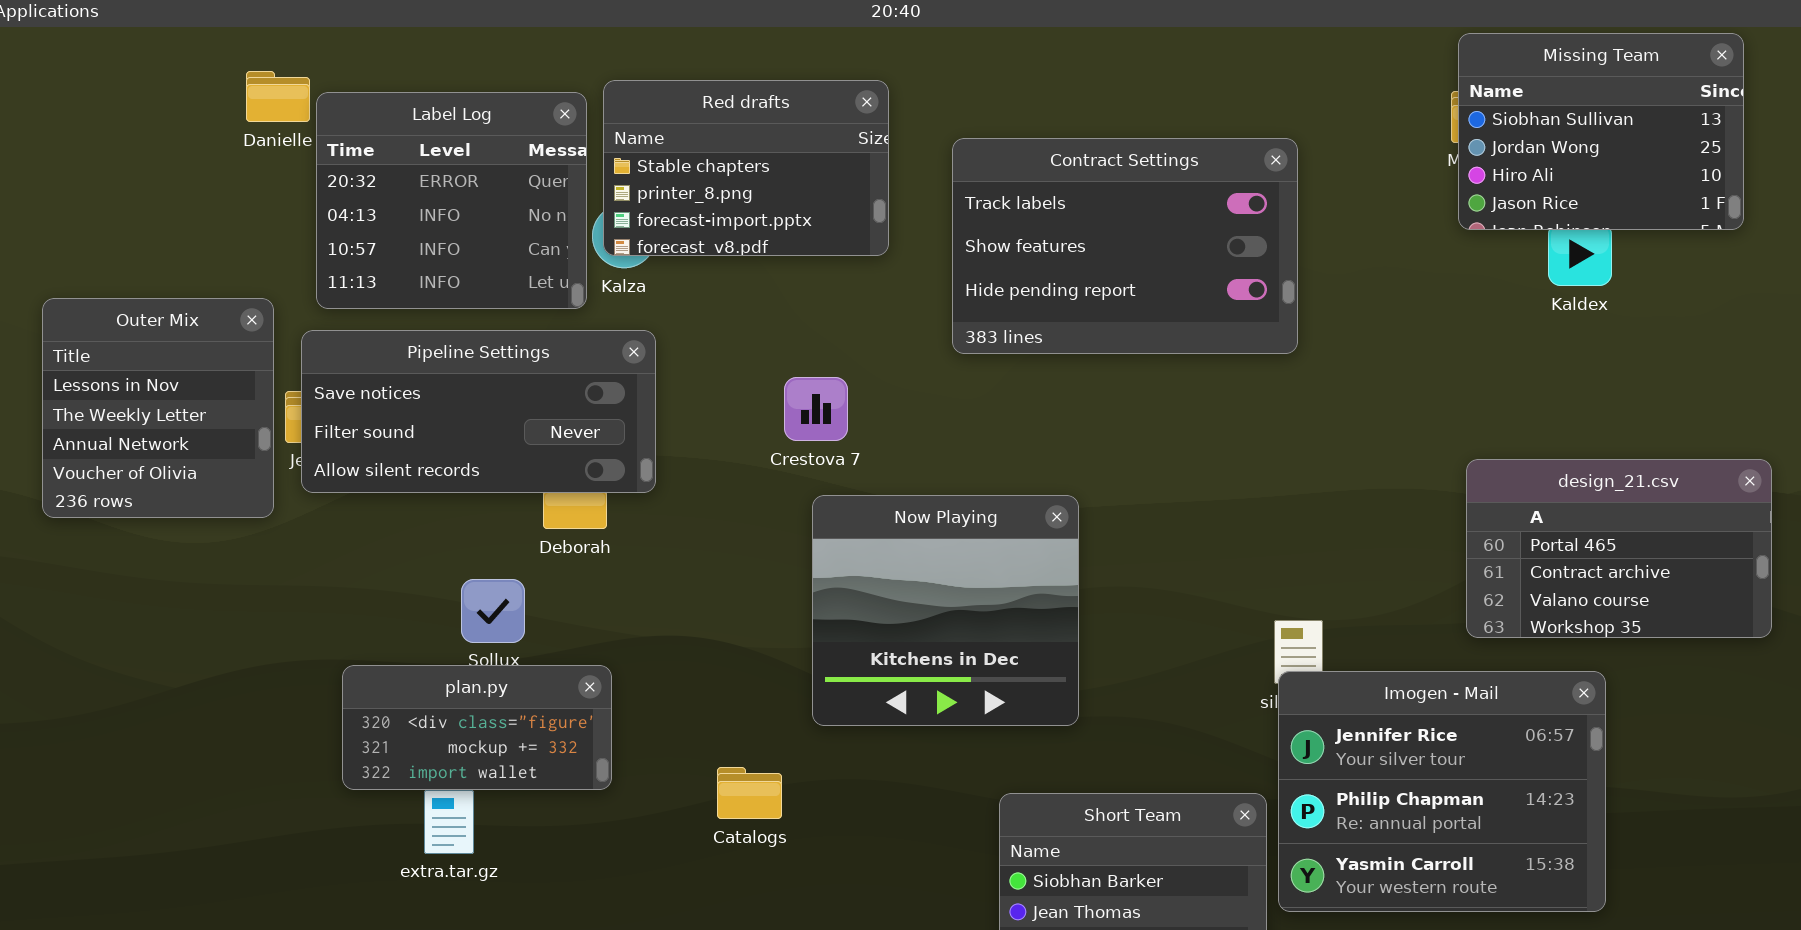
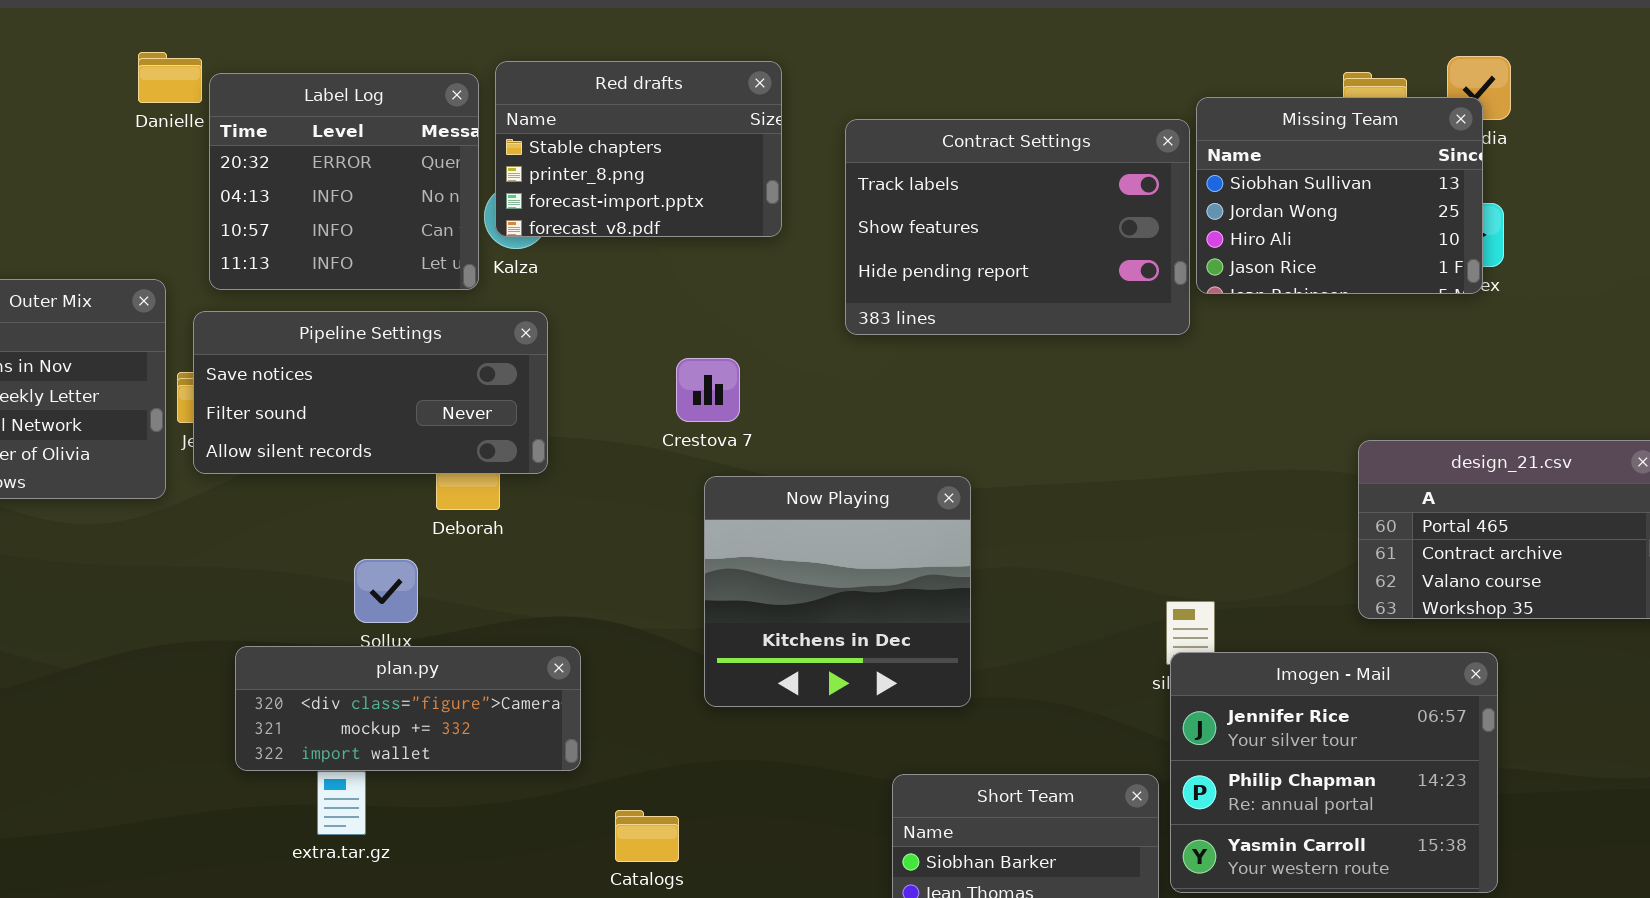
Missing Team: [1458,33,1744,230] -> [1196,97,1483,294], moved
plan.py: [342,665,612,790] -> [235,646,581,771], resized
Catalogs: [717,767,782,819] -> [615,810,679,862], moved

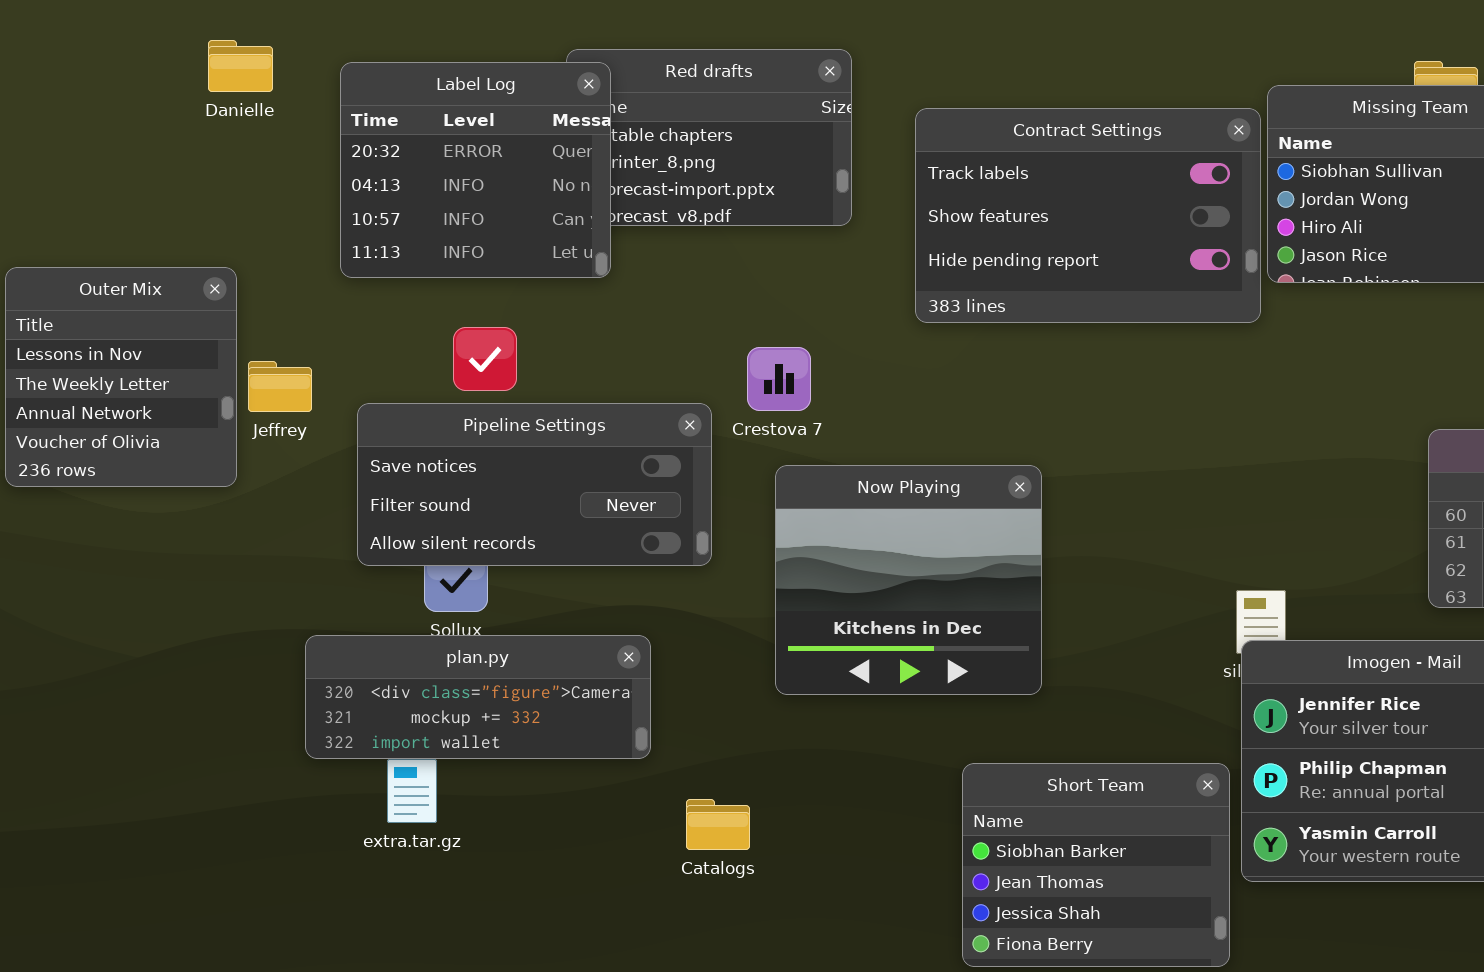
Label Log: [209,73,479,290] -> [340,62,611,278], moved
Pipeline Settings: [193,311,548,474] -> [357,403,712,566], moved

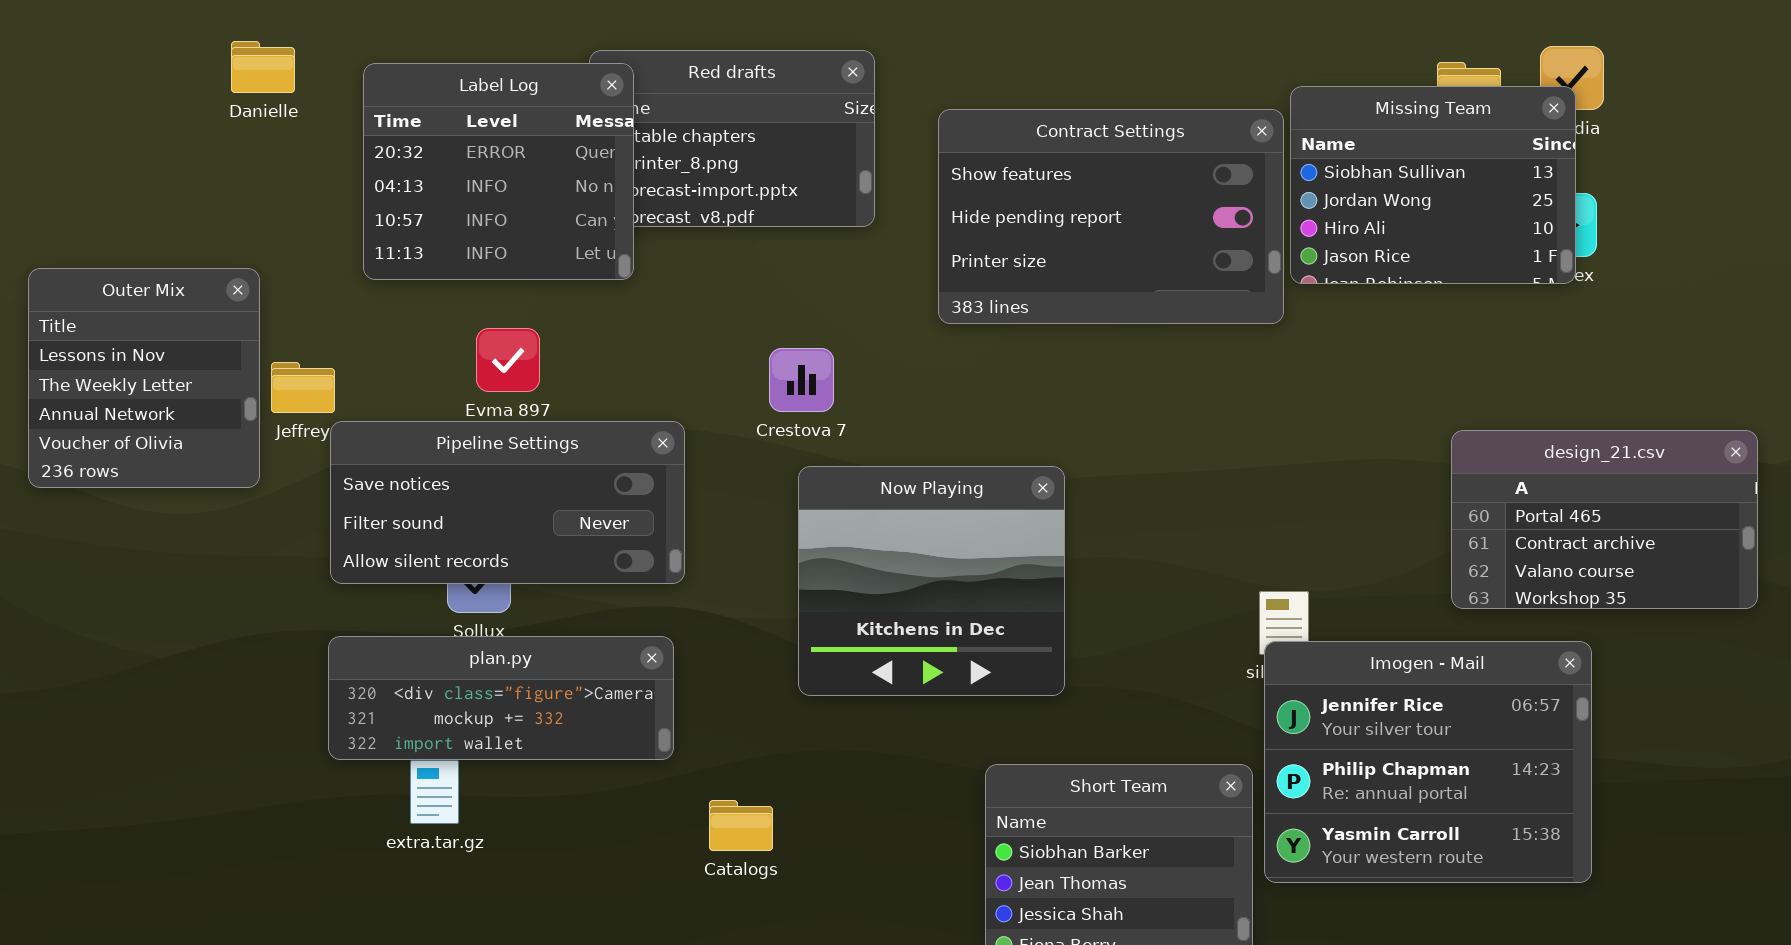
Contract Settings: [915,108,1261,323] -> [938,109,1284,324], scrolled down 1 row
Pipeline Settings: [357,403,712,566] -> [330,421,685,584], moved

